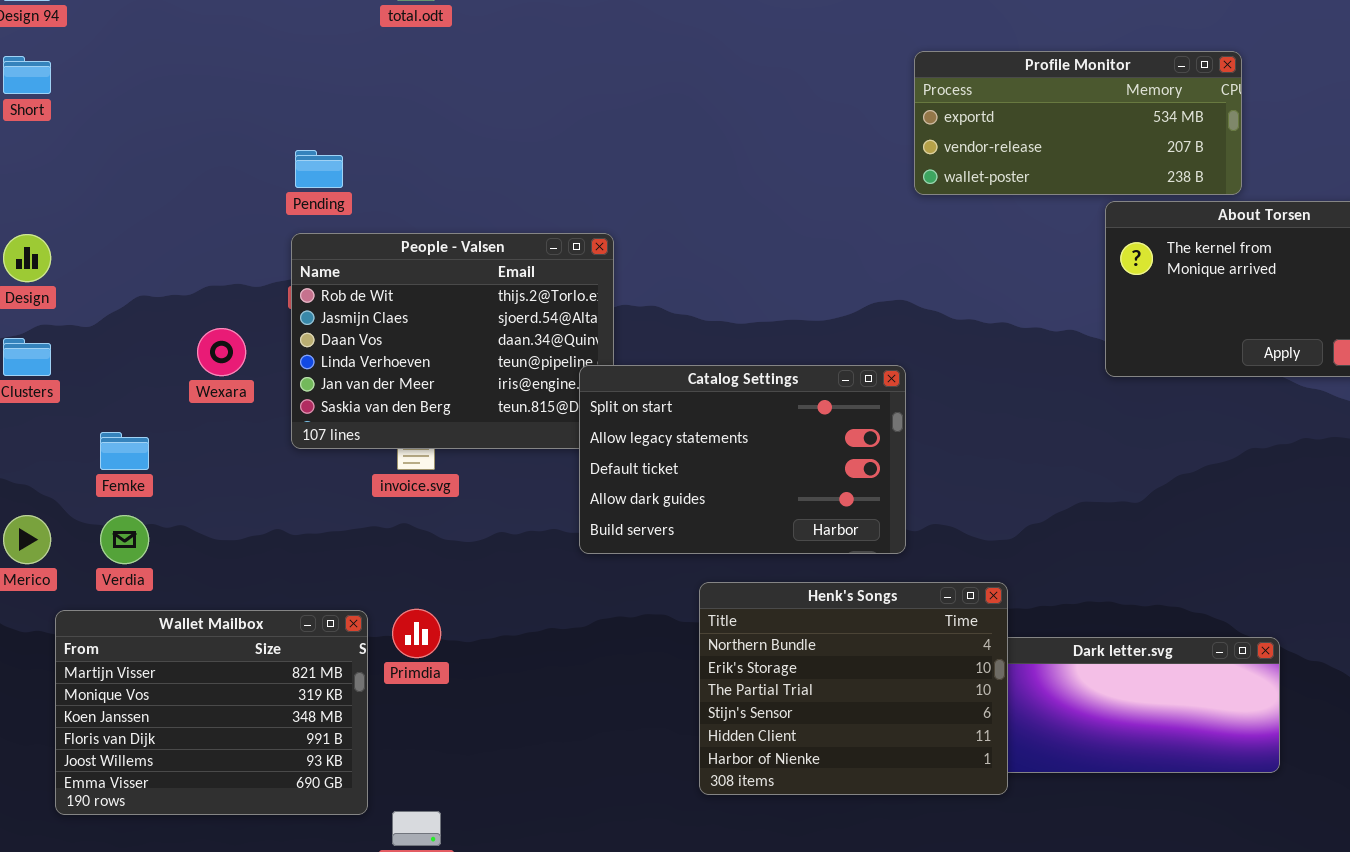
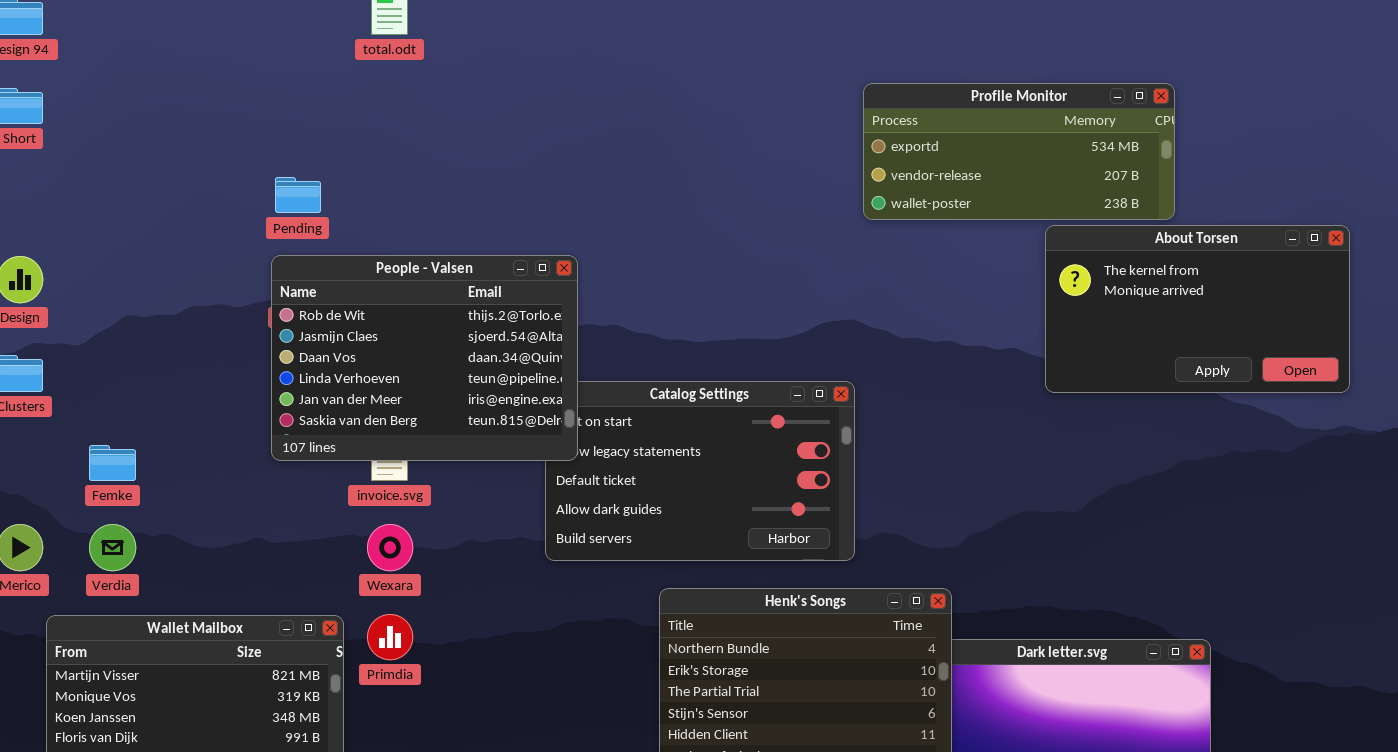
People - Valsen: [291,233,614,449] -> [271,255,578,461], raised
Wexara: [197,328,246,376] -> [367,524,413,571], moved

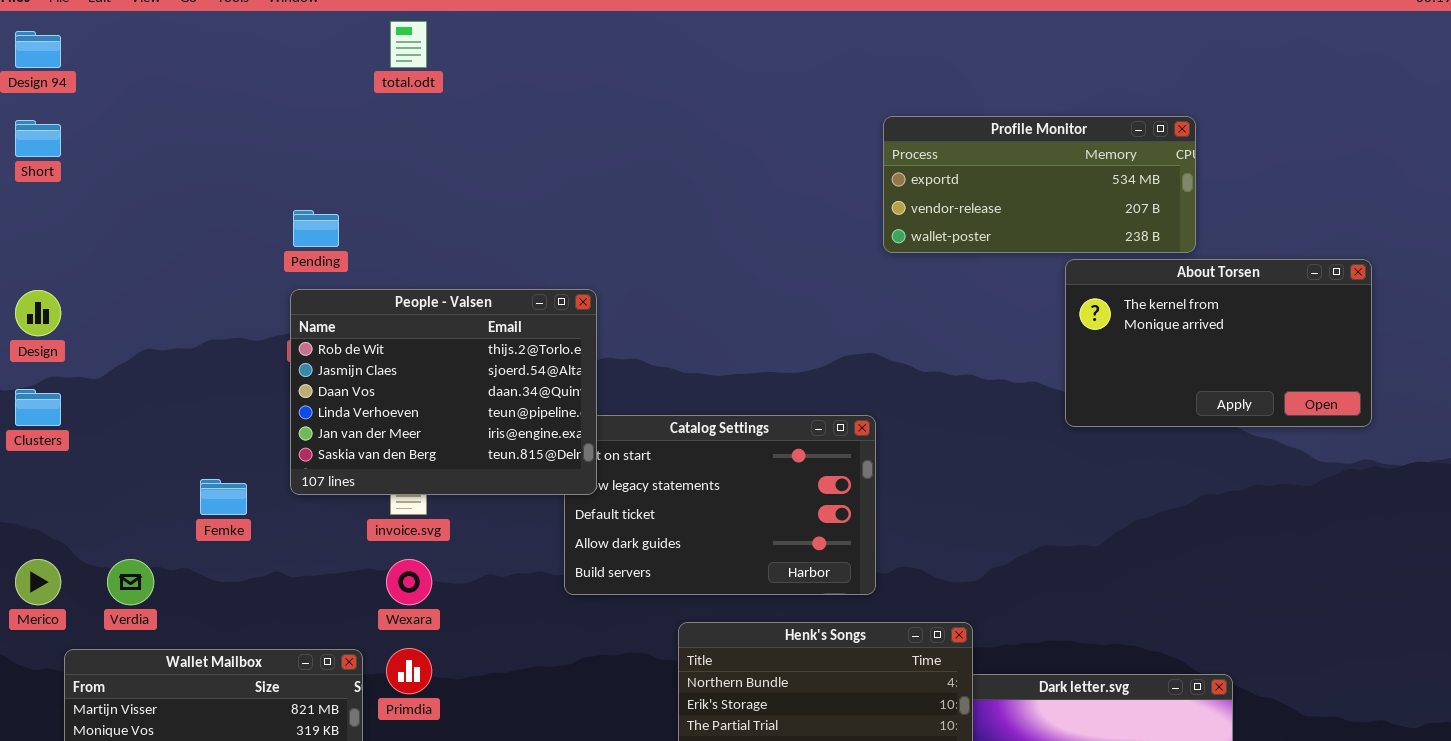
Femke: [89,445,136,481] -> [200,479,247,515], moved

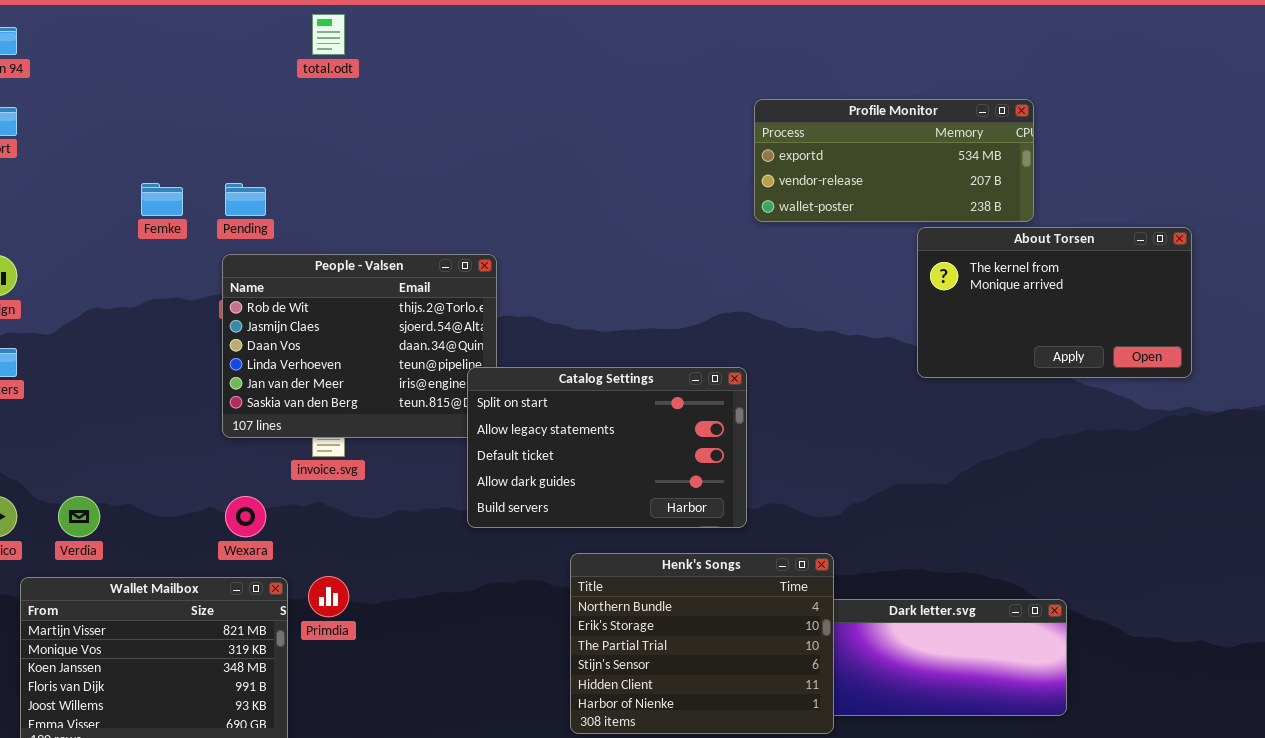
Catalog Settings: [564,415,876,595] -> [467,367,747,528], raised
Femke: [200,479,247,515] -> [141,183,183,216], moved
Wexara: [386,559,432,605] -> [225,496,266,537], moved

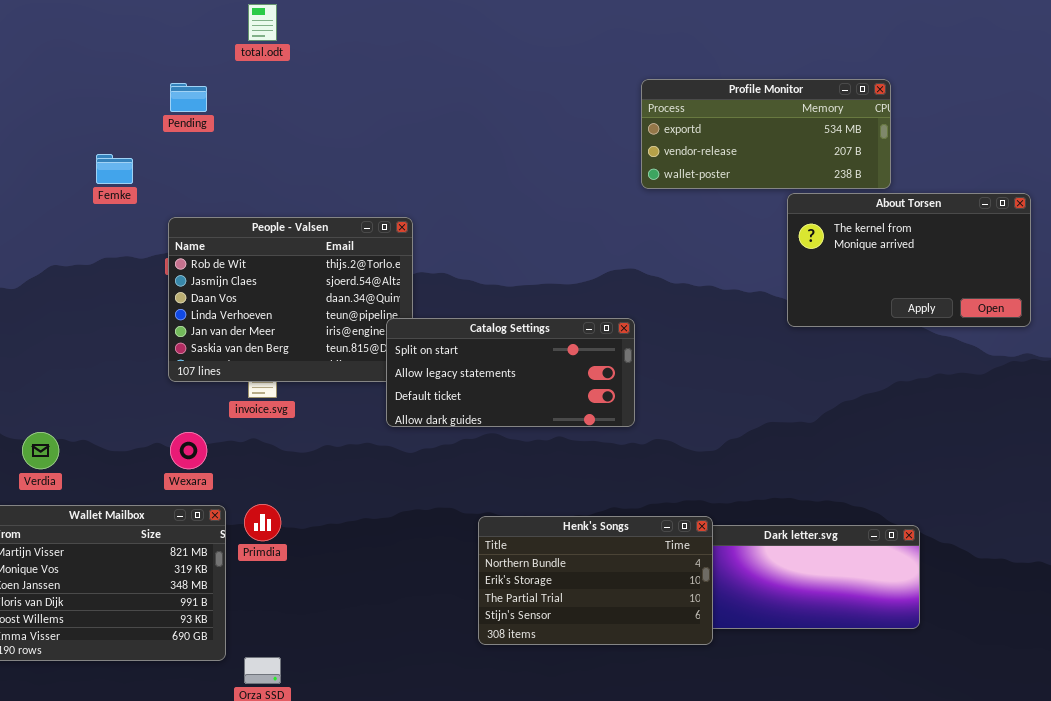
Pending: [225,183,266,216] -> [170,83,207,112], moved
Catalog Settings: [467,367,747,528] -> [386,318,635,427], resized
Henk's Songs: [570,553,834,734] -> [478,516,713,645], resized

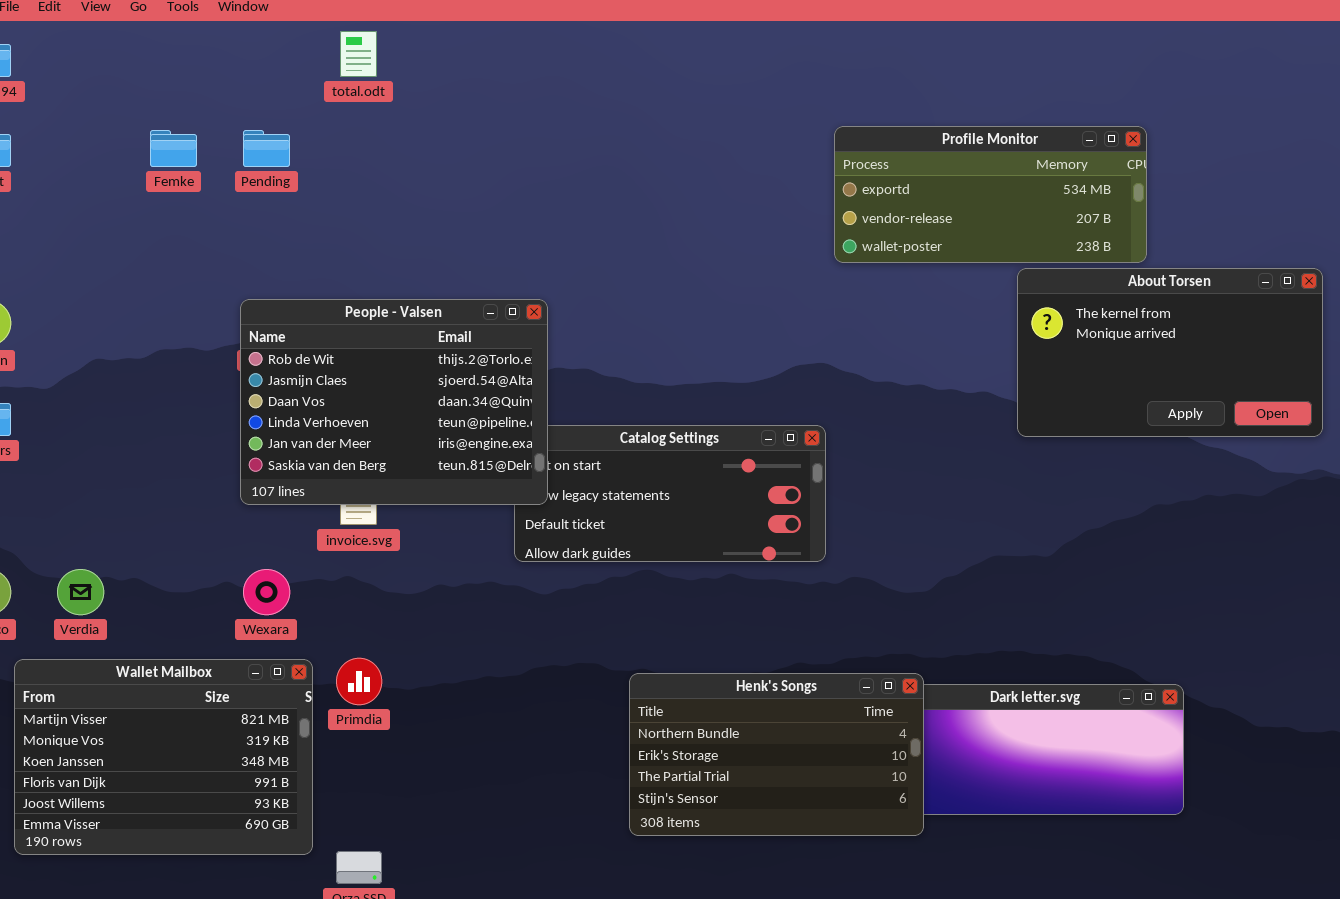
Femke: [96,154,133,184] -> [150,130,197,167], moved
People - Valsen: [168,217,413,382] -> [240,299,548,505], raised

